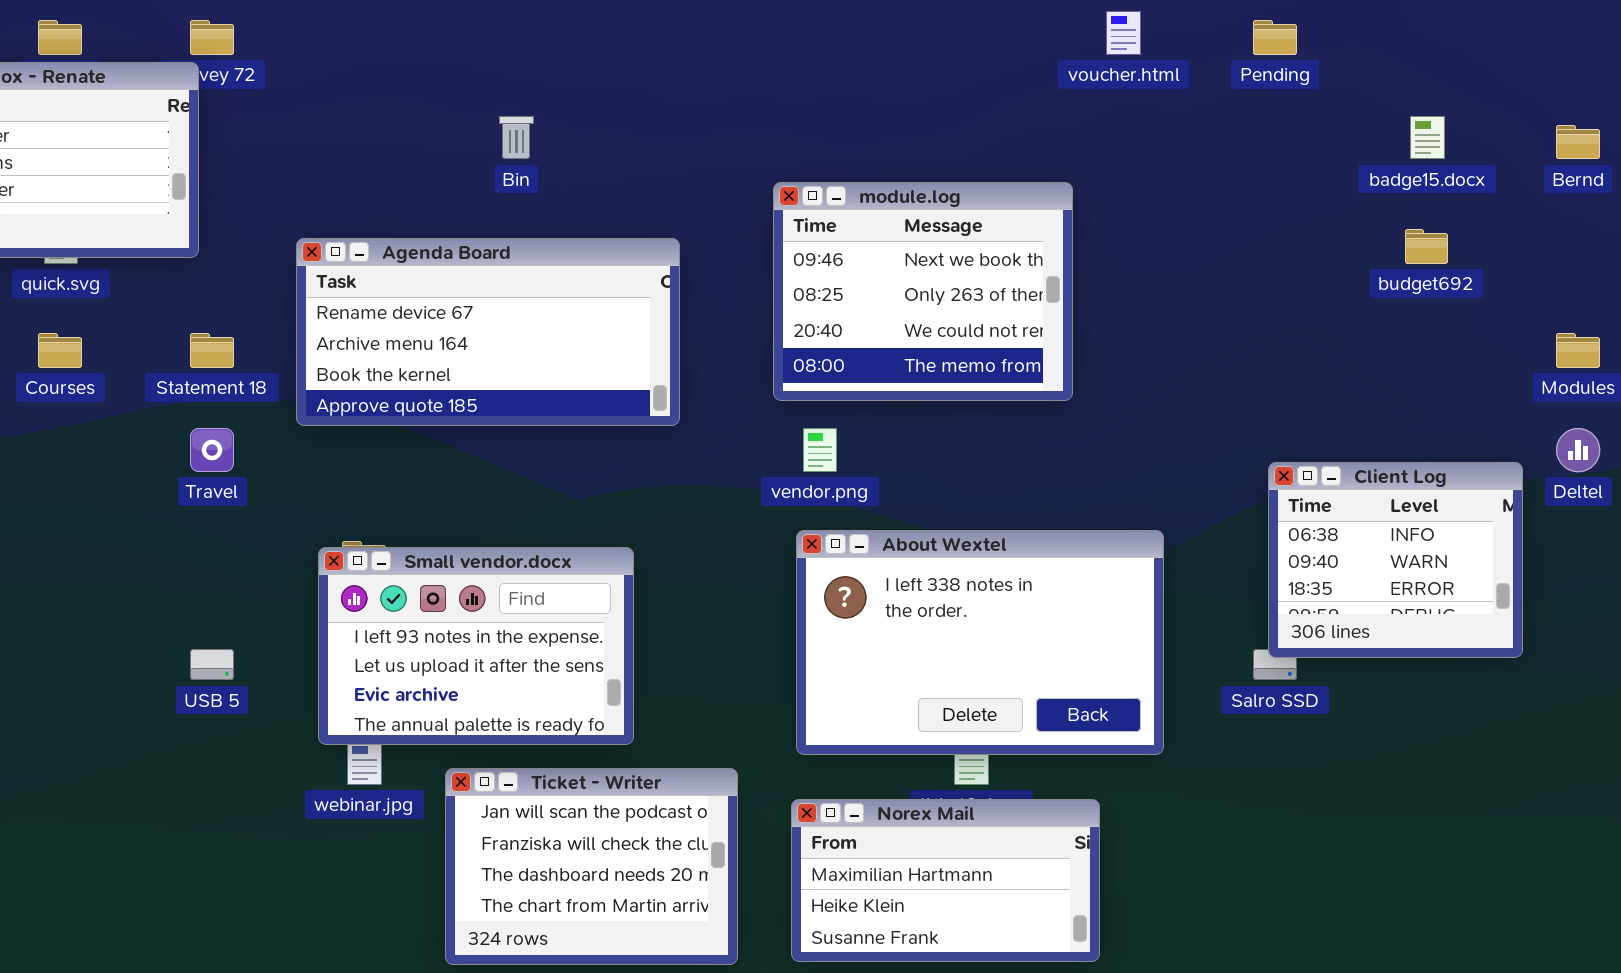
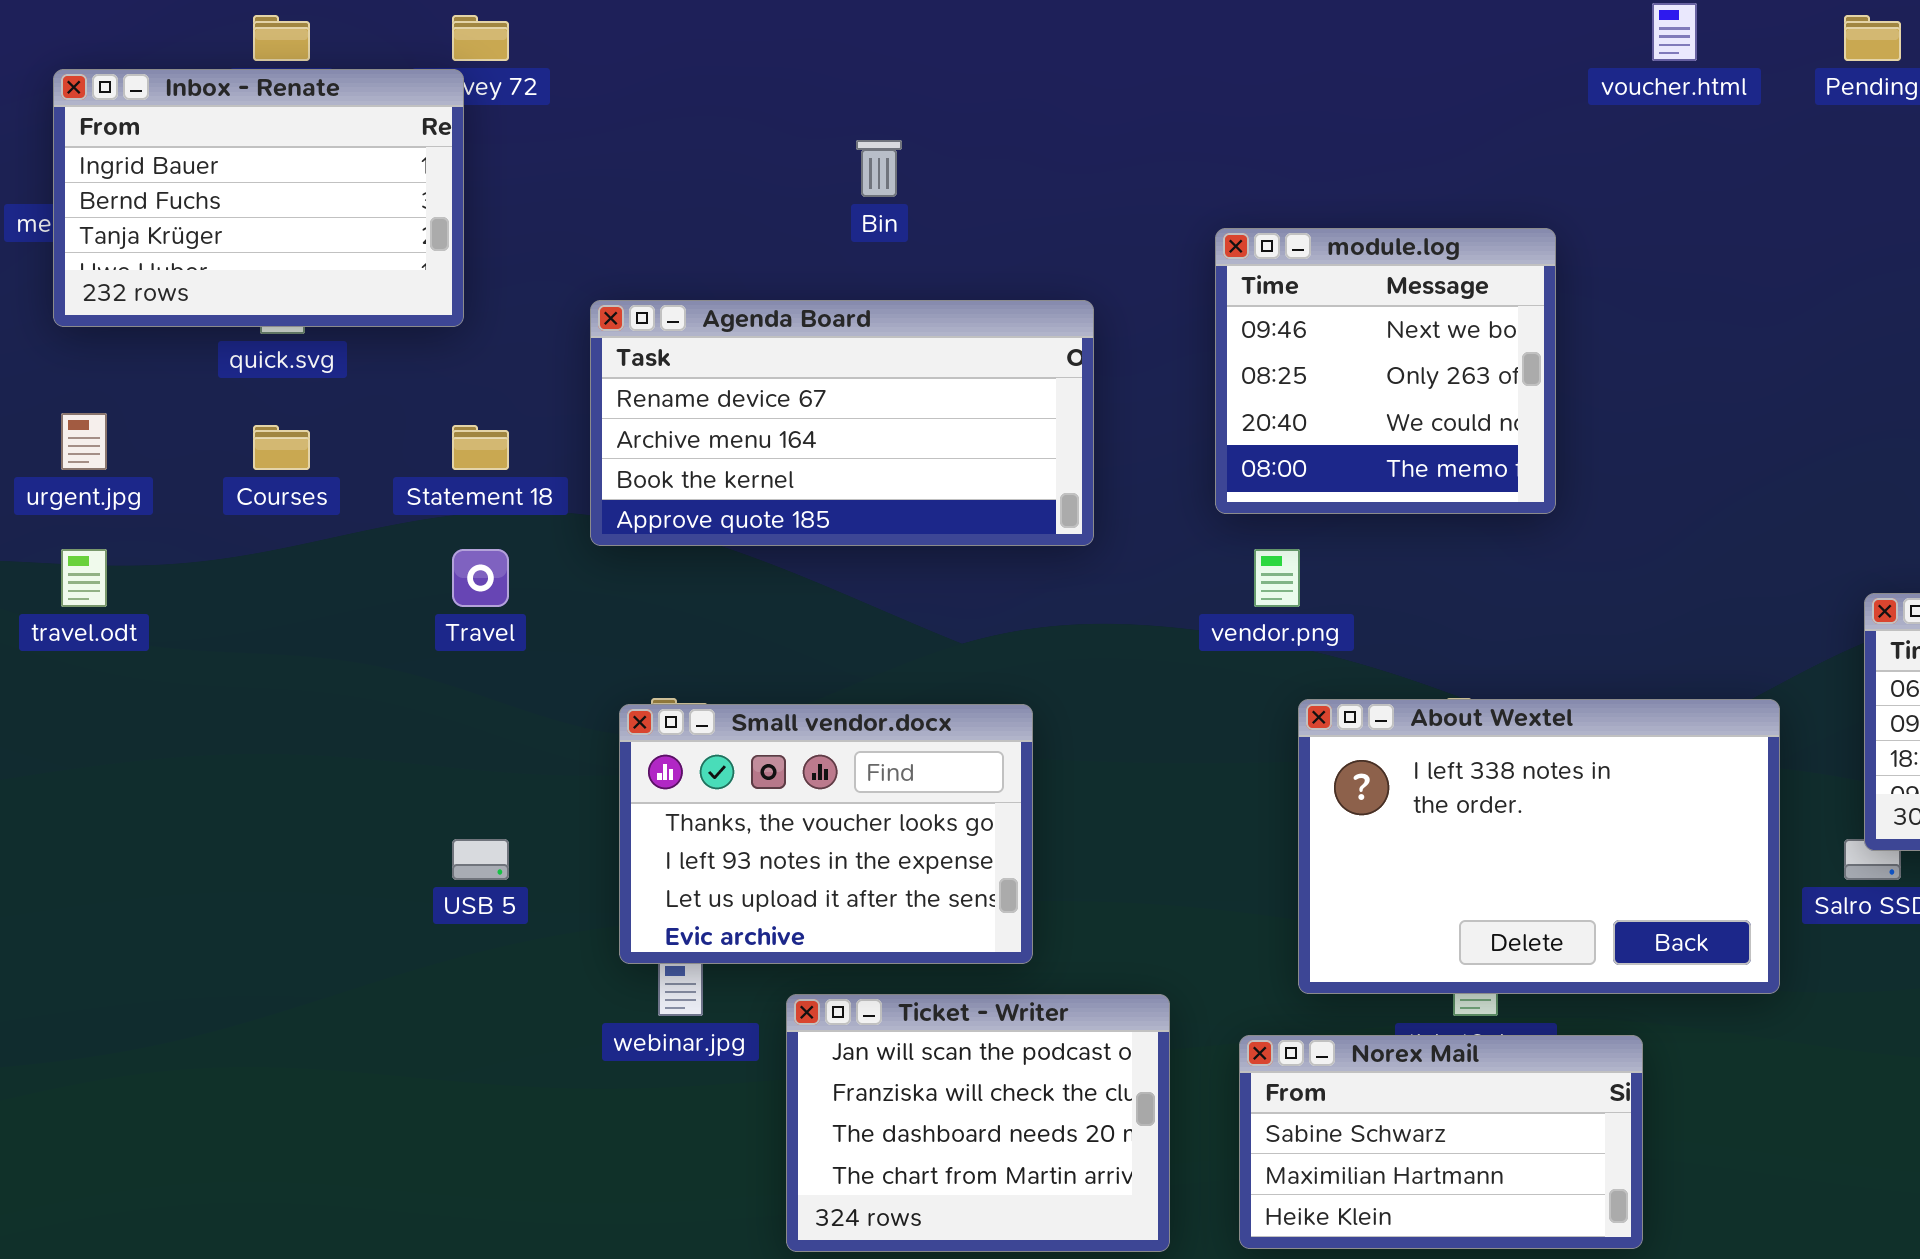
module.log: [773,182,1073,401] -> [1215,228,1556,514], resized
About Wextel: [796,530,1164,755] -> [1298,699,1780,994], moved
Small vendor.docx: [318,547,634,745] -> [619,704,1033,964], scrolled up 1 row
Norex Mail: [791,799,1100,962] -> [1239,1035,1643,1249], scrolled up 1 row

